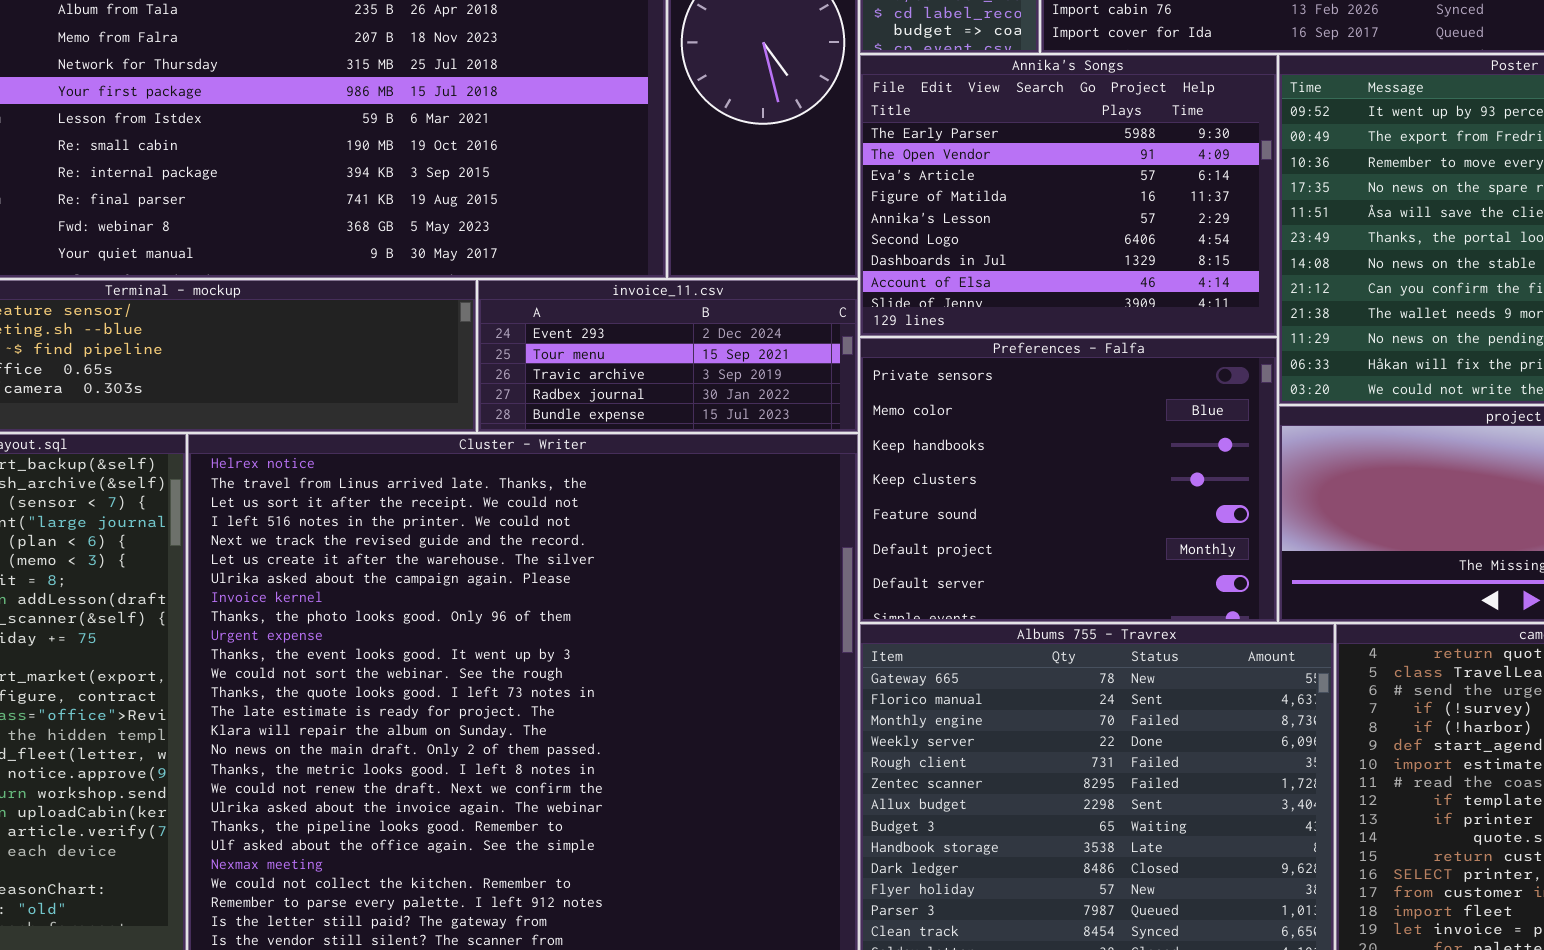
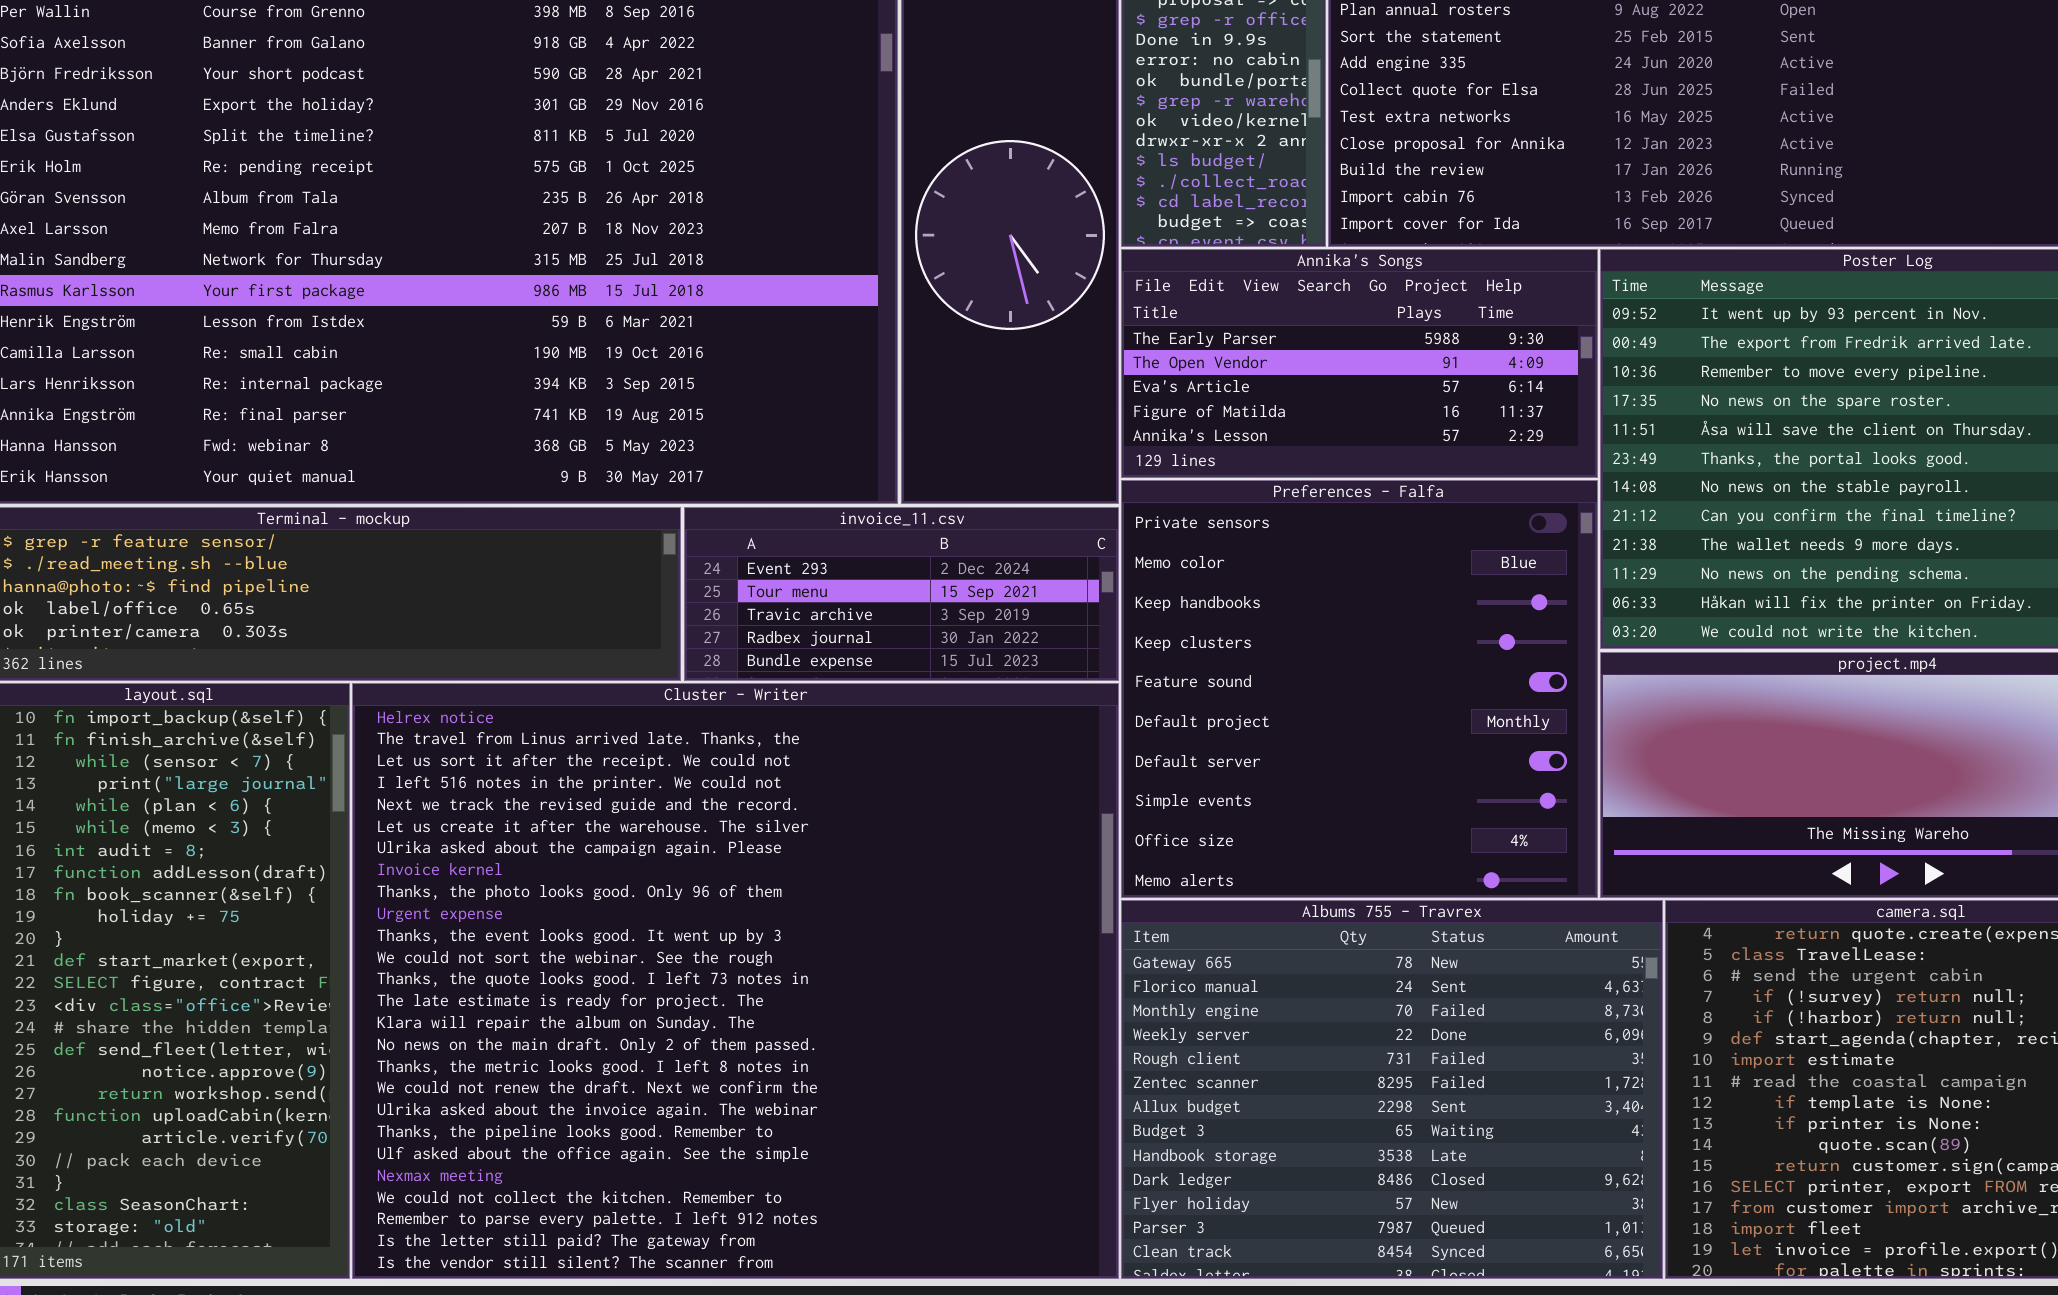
Annika's Songs: [860,55,1277,336] -> [1121,249,1598,478], resized
Preferences - Falfa: [860,338,1277,622] -> [1121,480,1598,898], resized

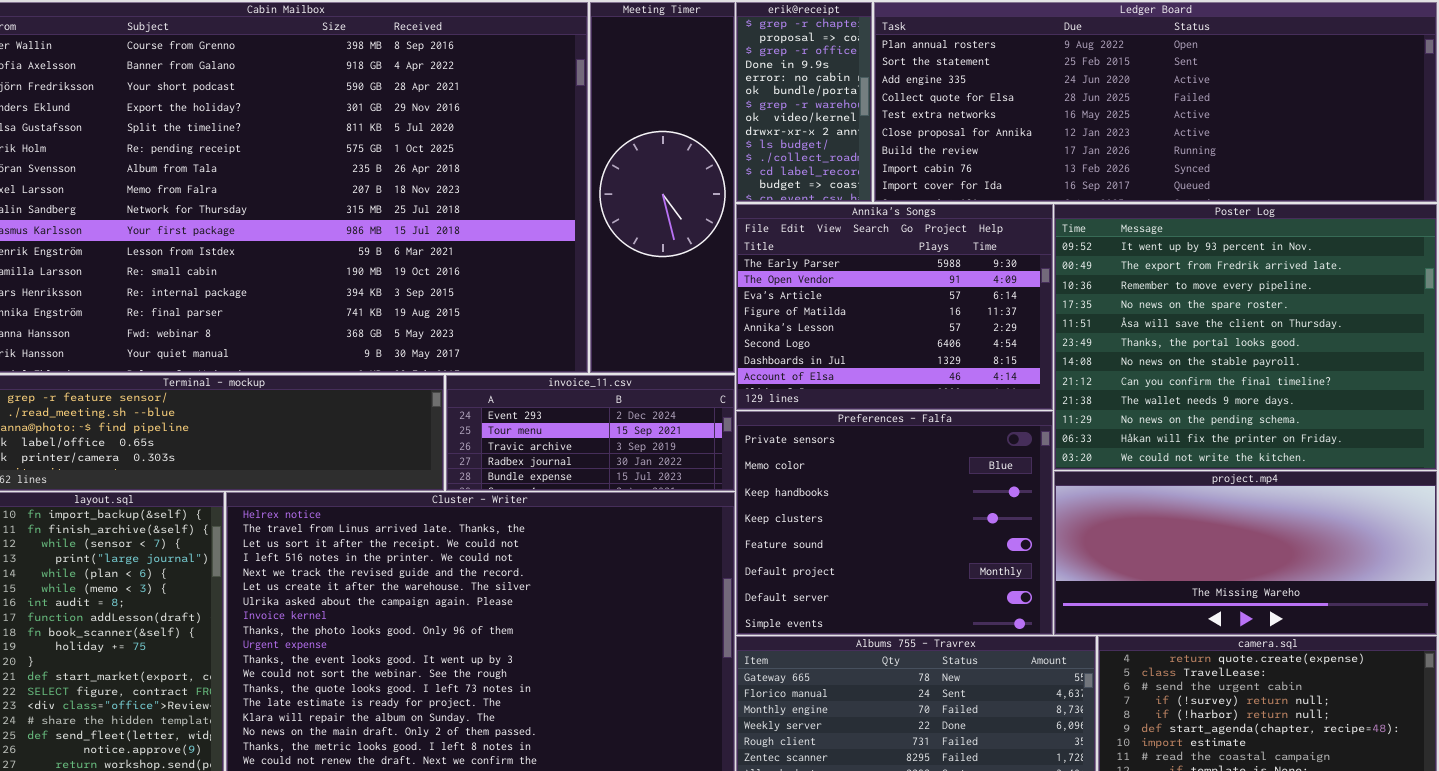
Annika's Songs: [1121,249,1598,478] -> [736,204,1053,410], resized
Preferences - Falfa: [1121,480,1598,898] -> [736,411,1053,635], resized

